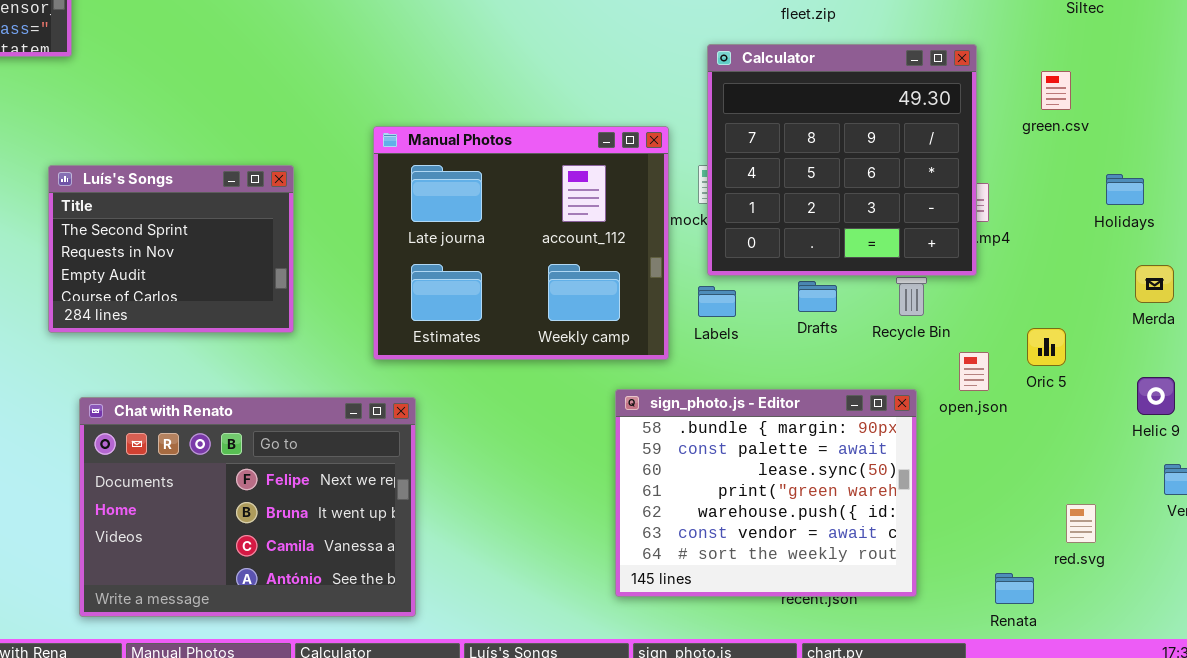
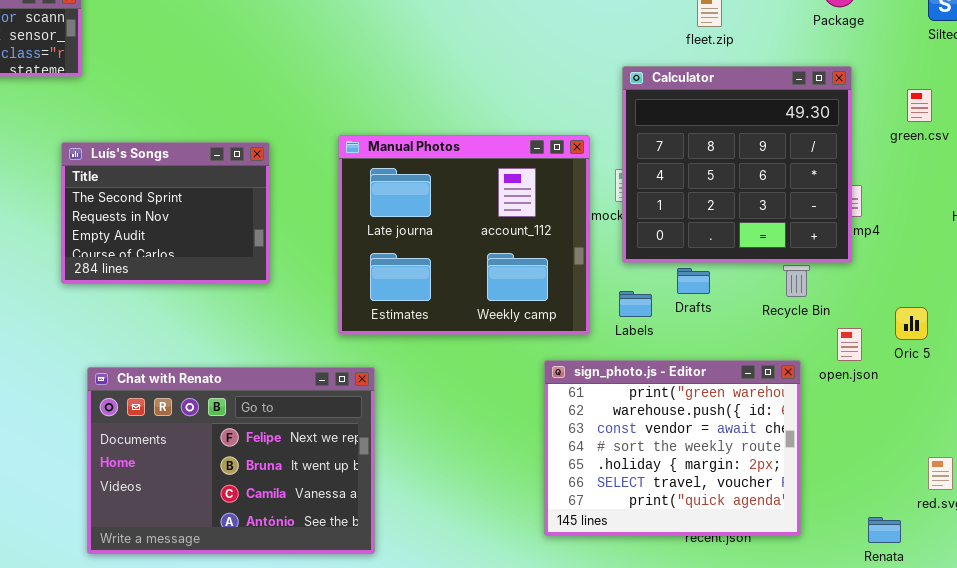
Luís's Songs: [48,165,294,333] -> [61,142,270,284], moved
Drafts: [798,281,837,312] -> [677,268,710,294], moved
Labels: [698,286,736,317] -> [619,291,652,317], moved
sign_photo.js - Editor: [615,389,917,597] -> [544,360,801,536], scrolled down 3 rows

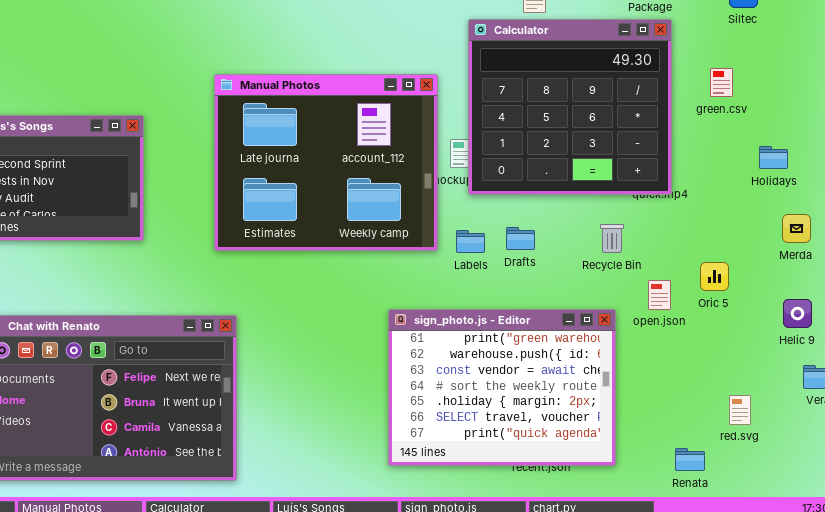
Calculator: [622,66,852,263] -> [468,19,672,195], moved
Manual Photos: [338,135,590,335] -> [214,74,438,251], moved
Labels: [619,291,652,317] -> [456,230,485,253], moved

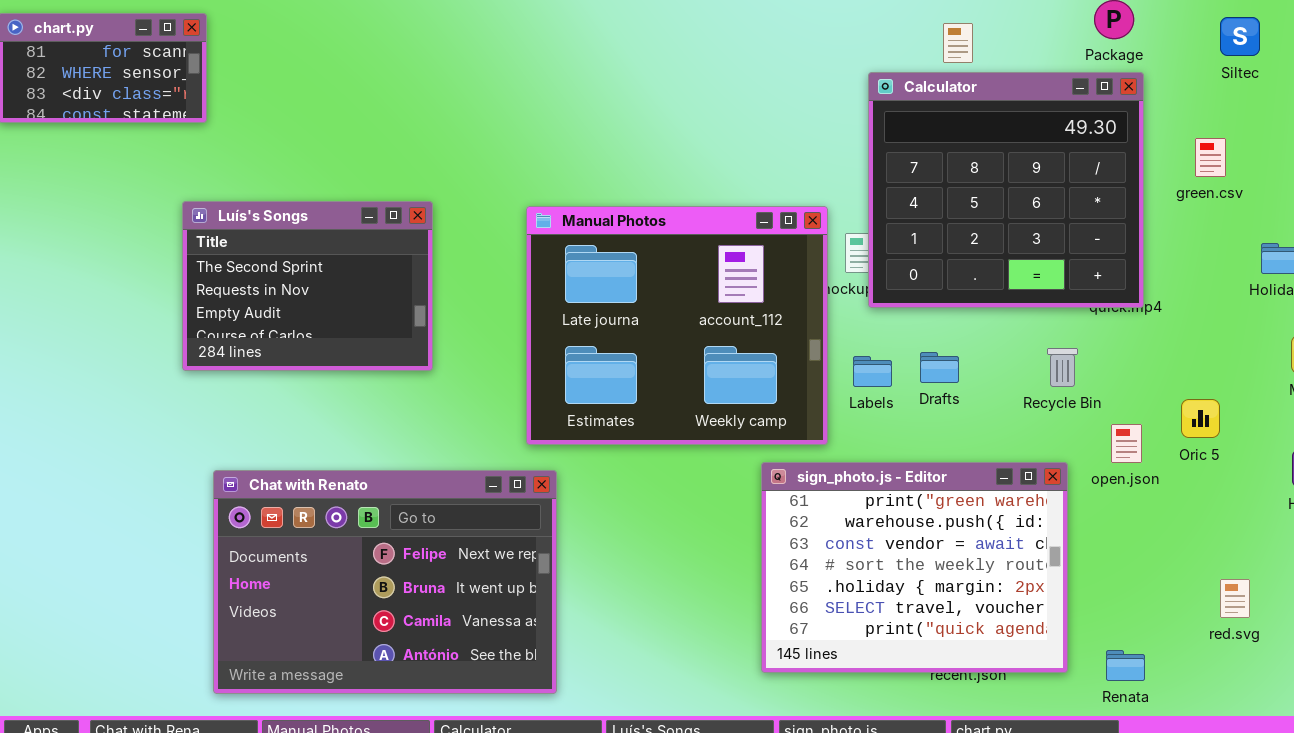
Manual Photos: [214,74,438,251] -> [526,206,828,445], moved
Renata: [675,448,705,471] -> [1106,650,1145,681], moved

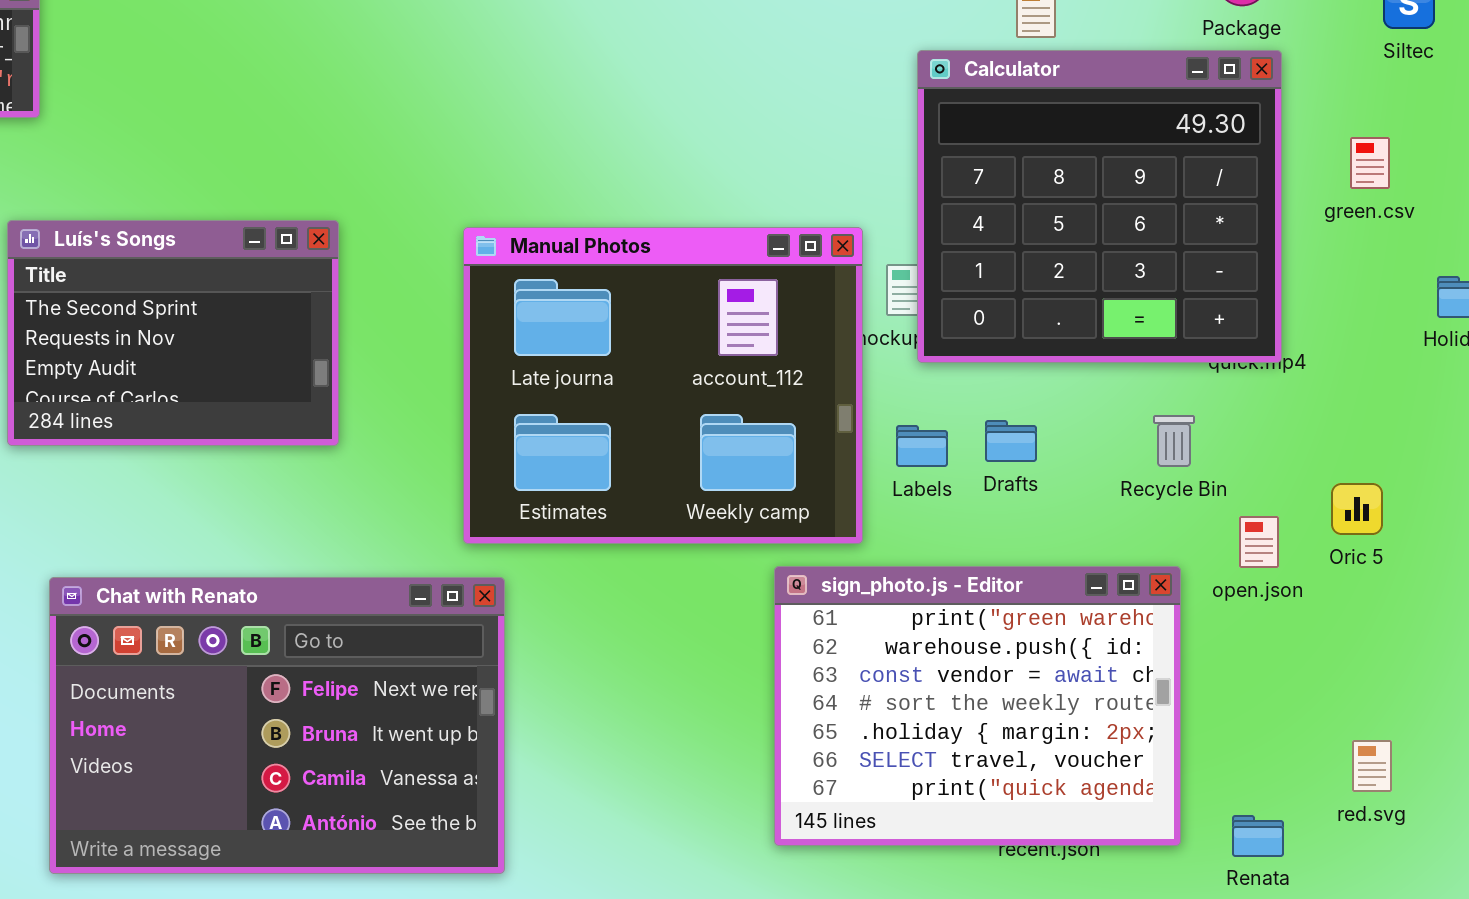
red.svg: [1220,579,1250,618] -> [1352,740,1392,792], moved

